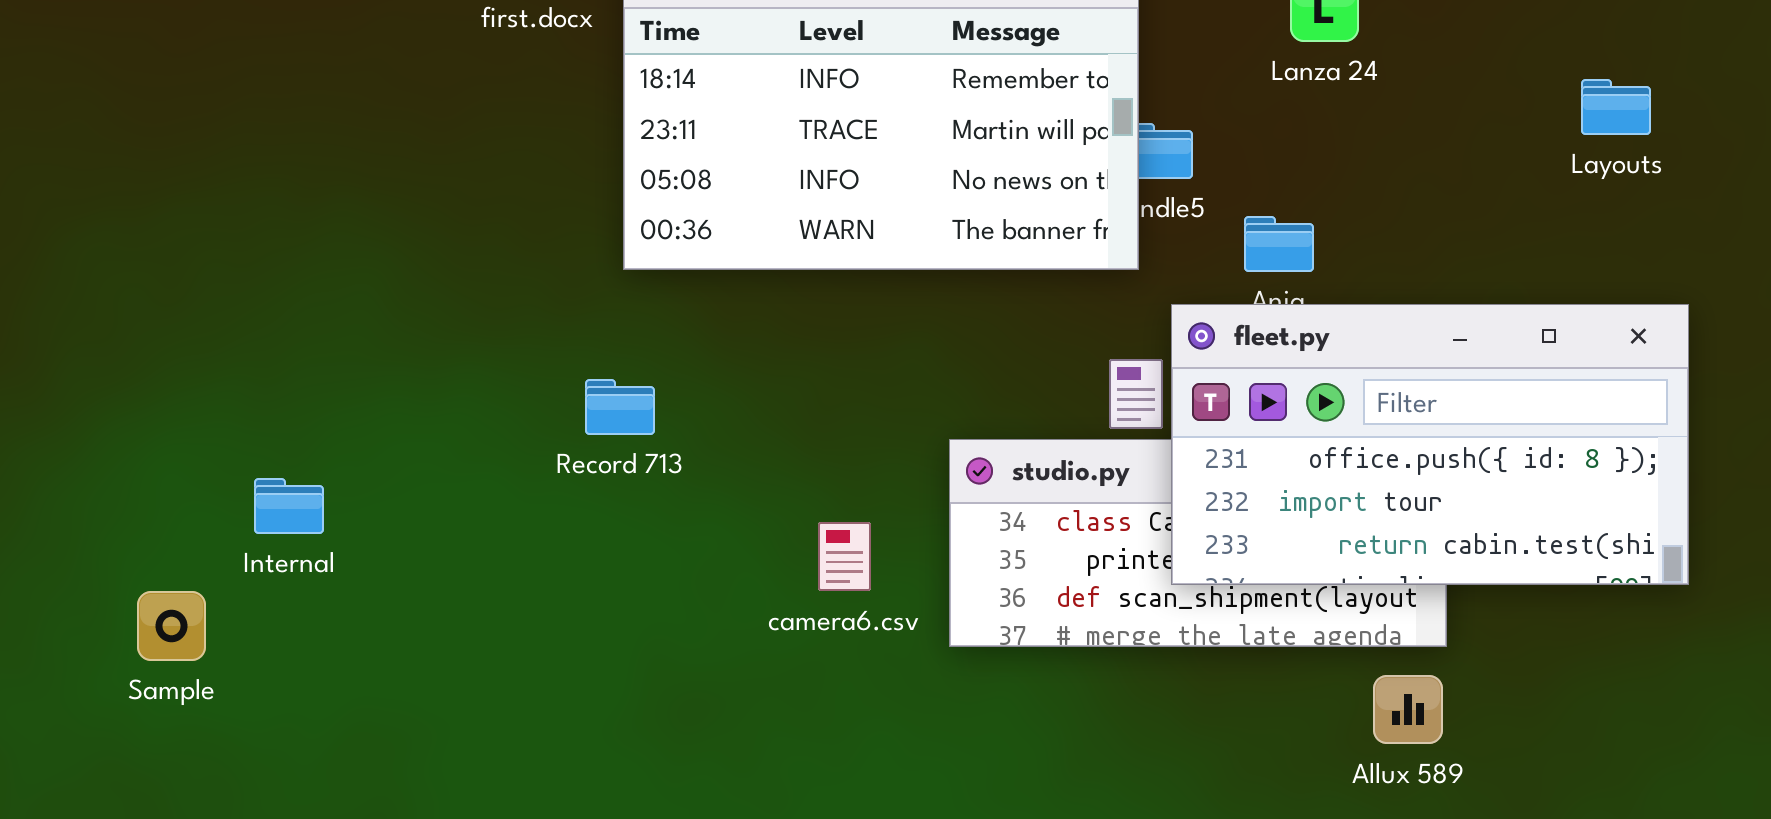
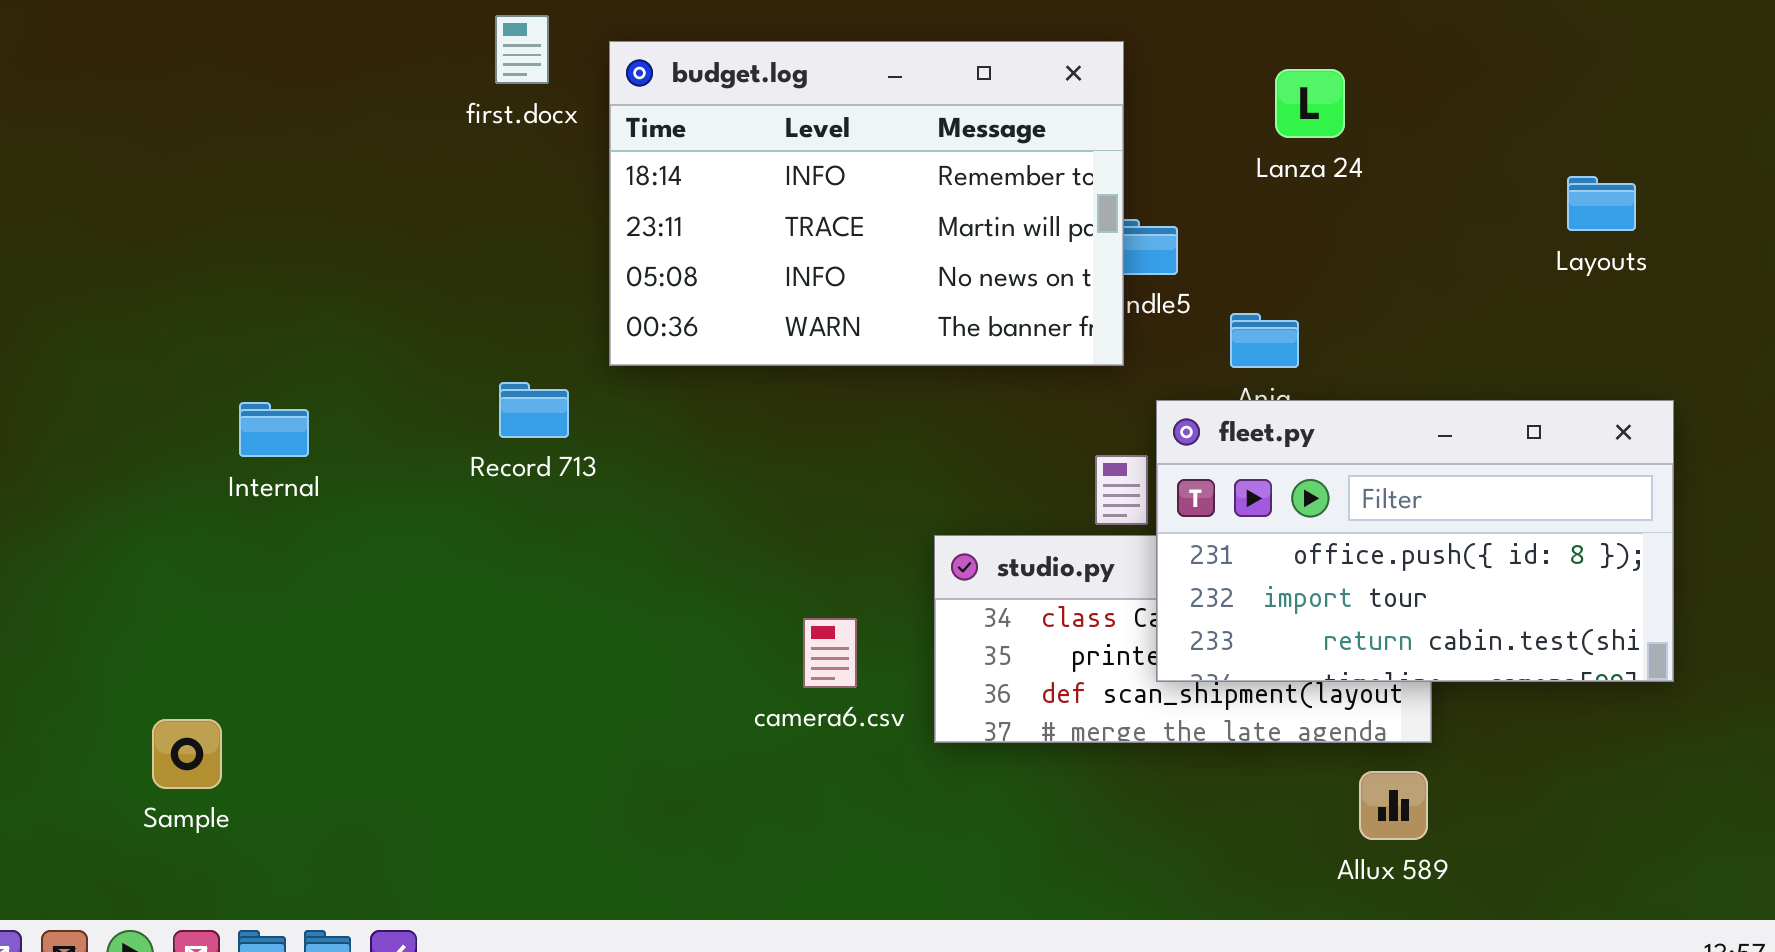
Record 713: [585,379,655,435] -> [499,382,569,438], moved
Internal: [254,478,324,534] -> [239,402,309,457], moved
Sample: [137,591,206,661] -> [152,719,222,789], moved

